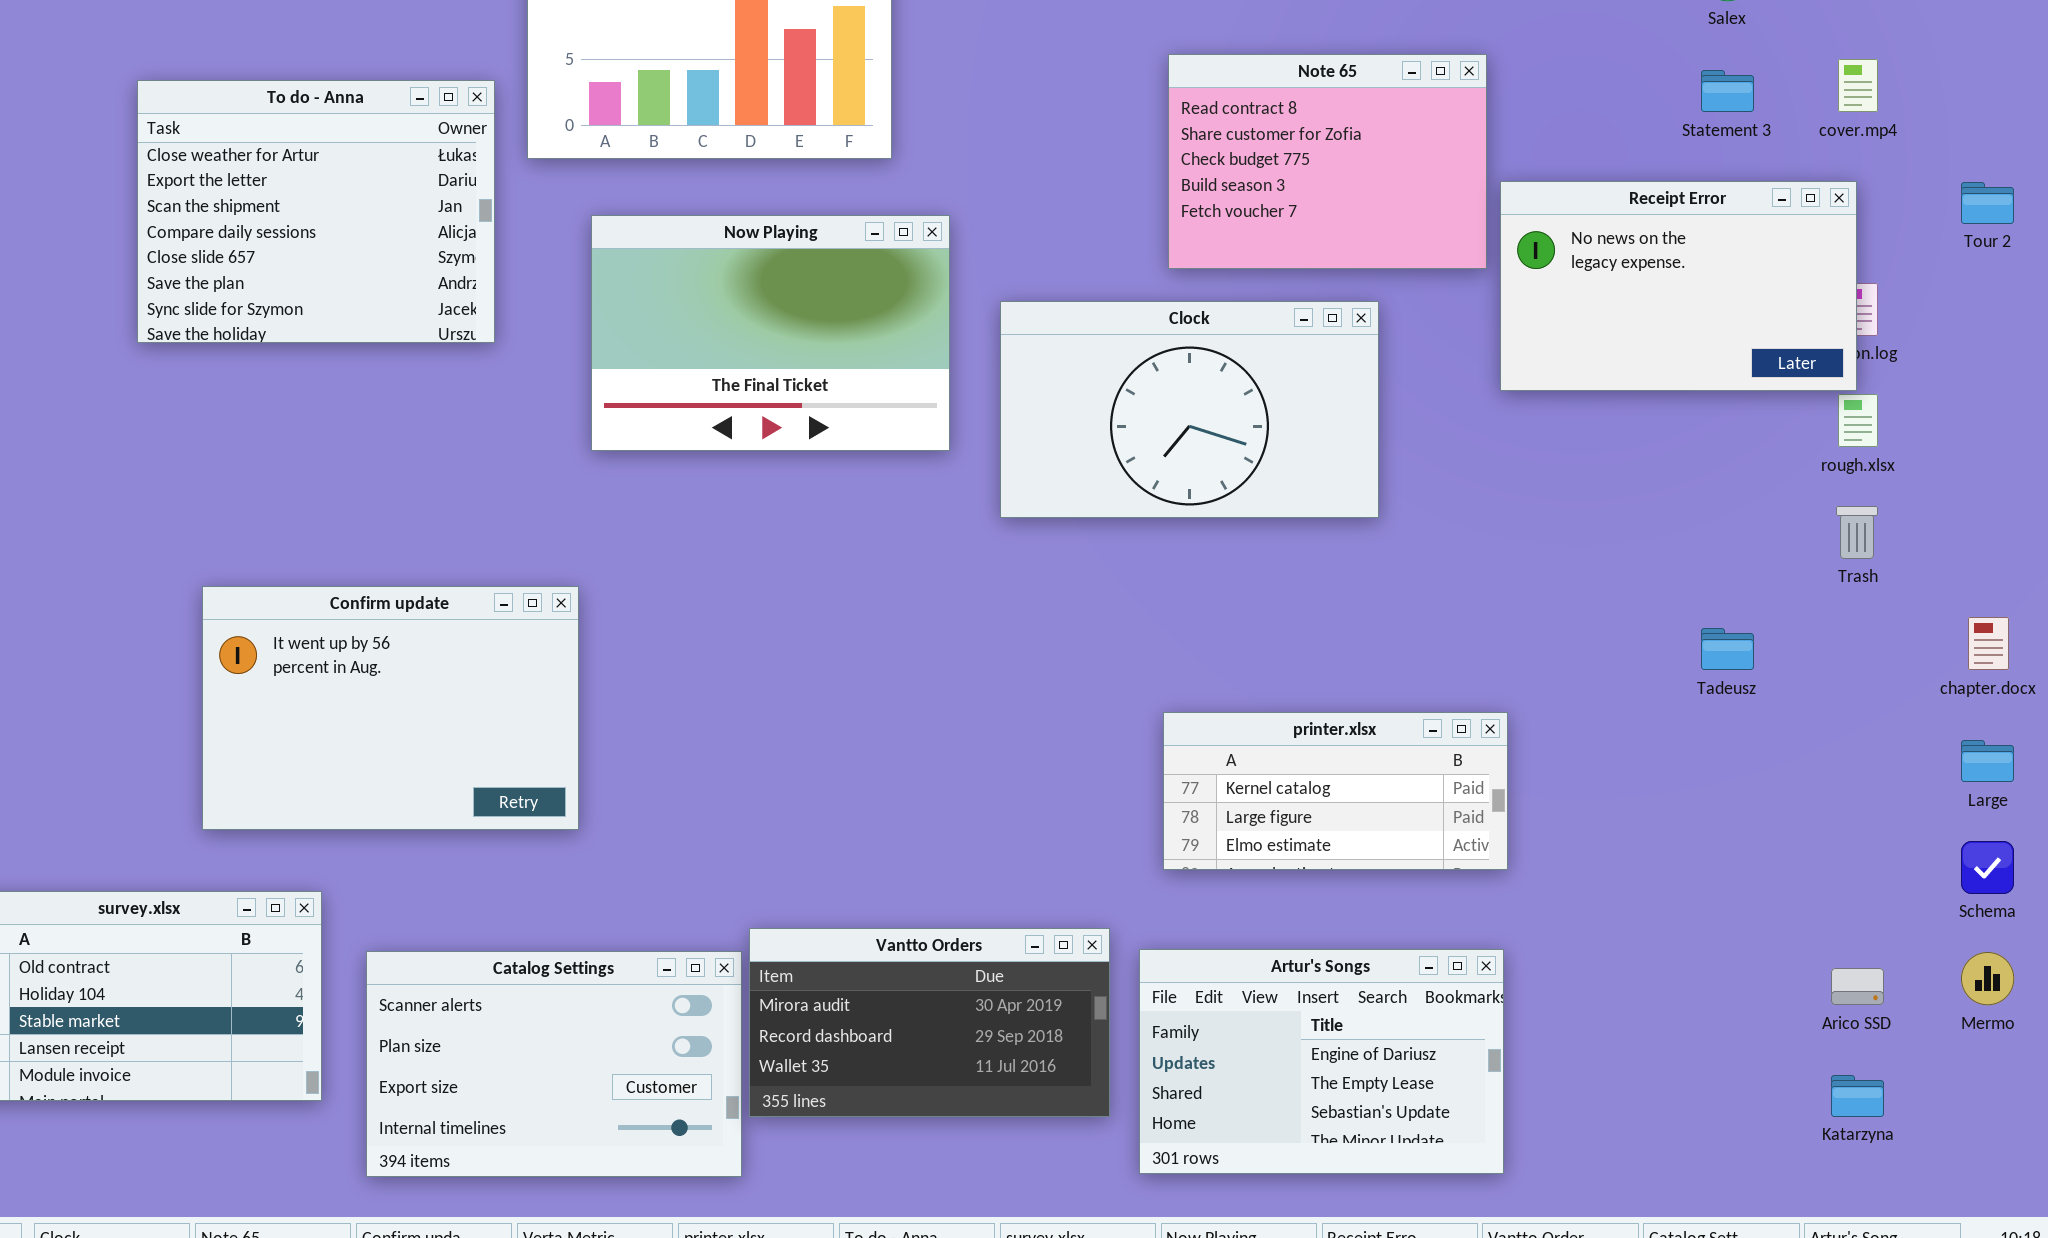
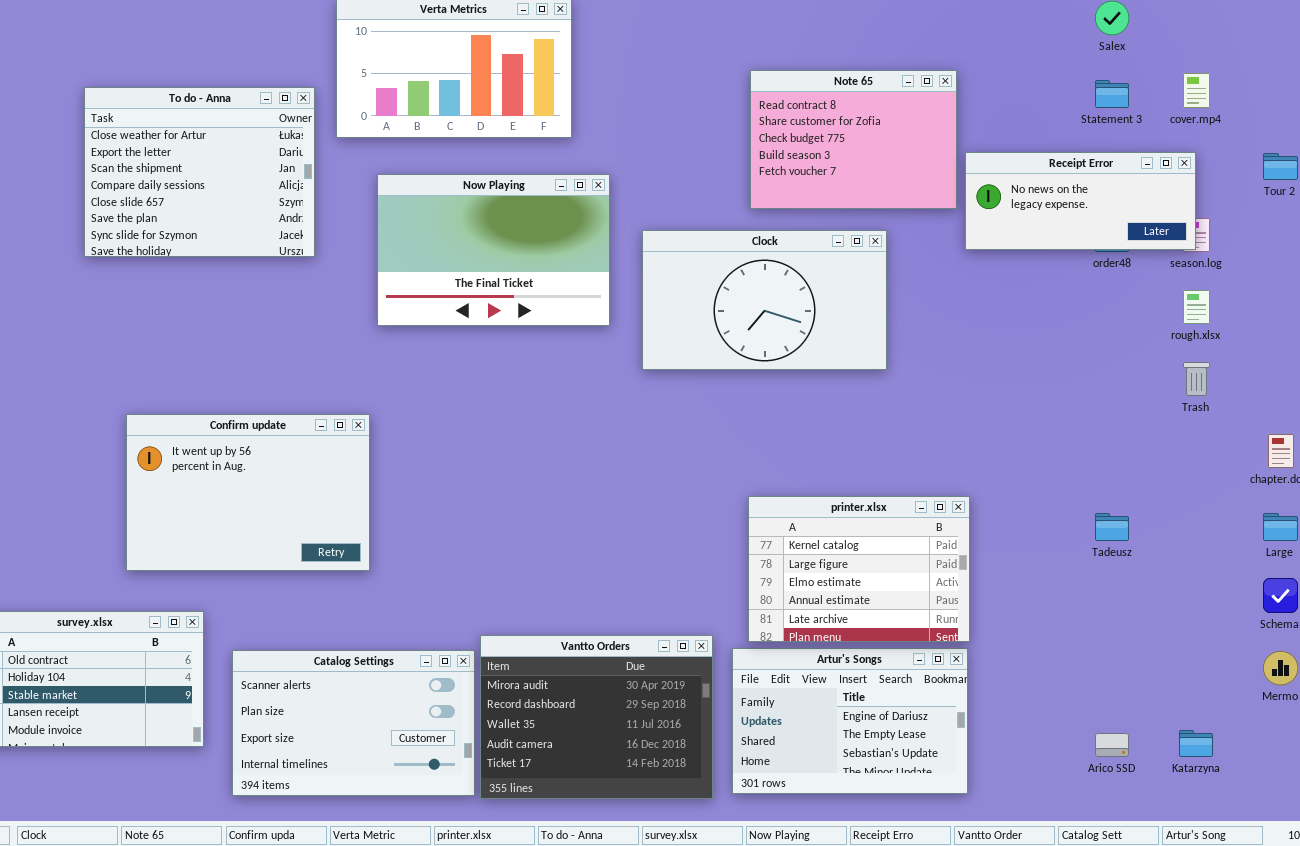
Receipt Error: [1500,181,1857,391] -> [965,152,1196,250], resized
Tadeusz: [1701,628,1754,670] -> [1095,513,1129,541], moved
printer.xlsx: [1163,712,1508,870] -> [748,496,970,642], resized
Vantto Orders: [749,928,1110,1117] -> [480,635,713,799], resized
Arico SSD: [1831,968,1884,1005] -> [1095,733,1129,757], moved

